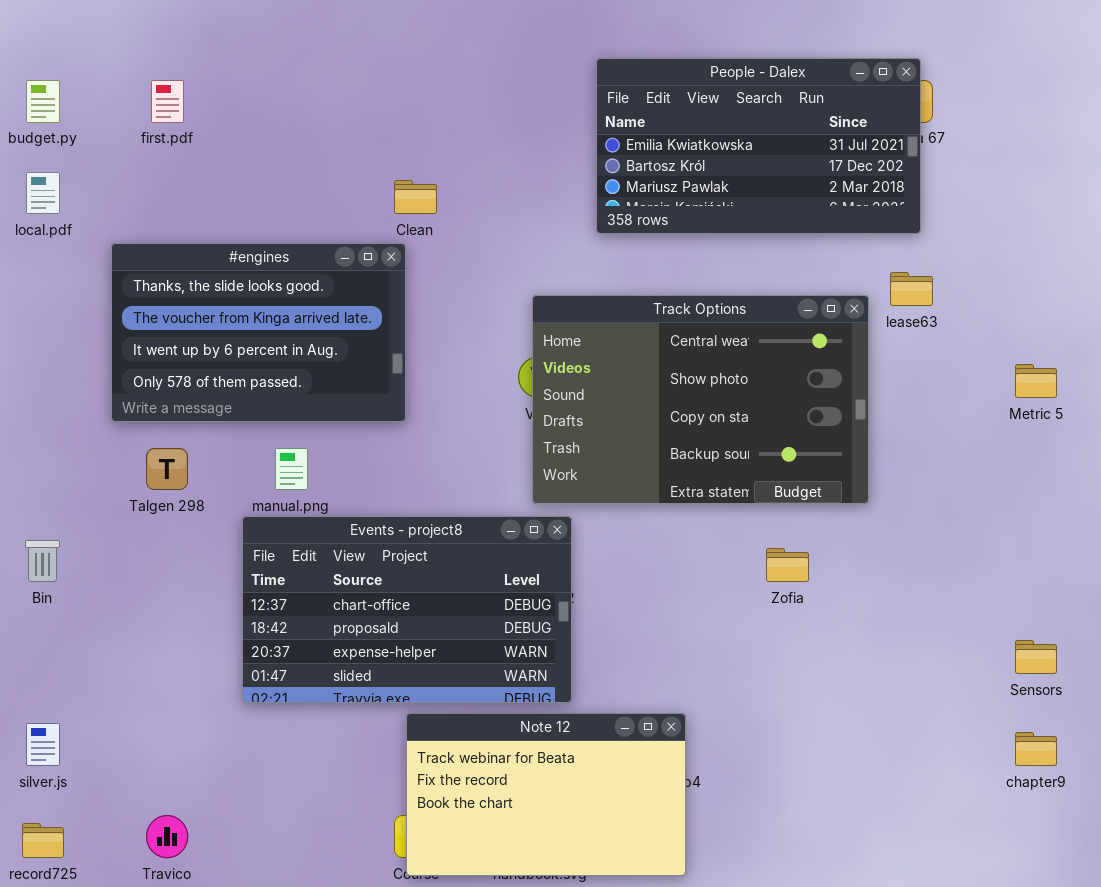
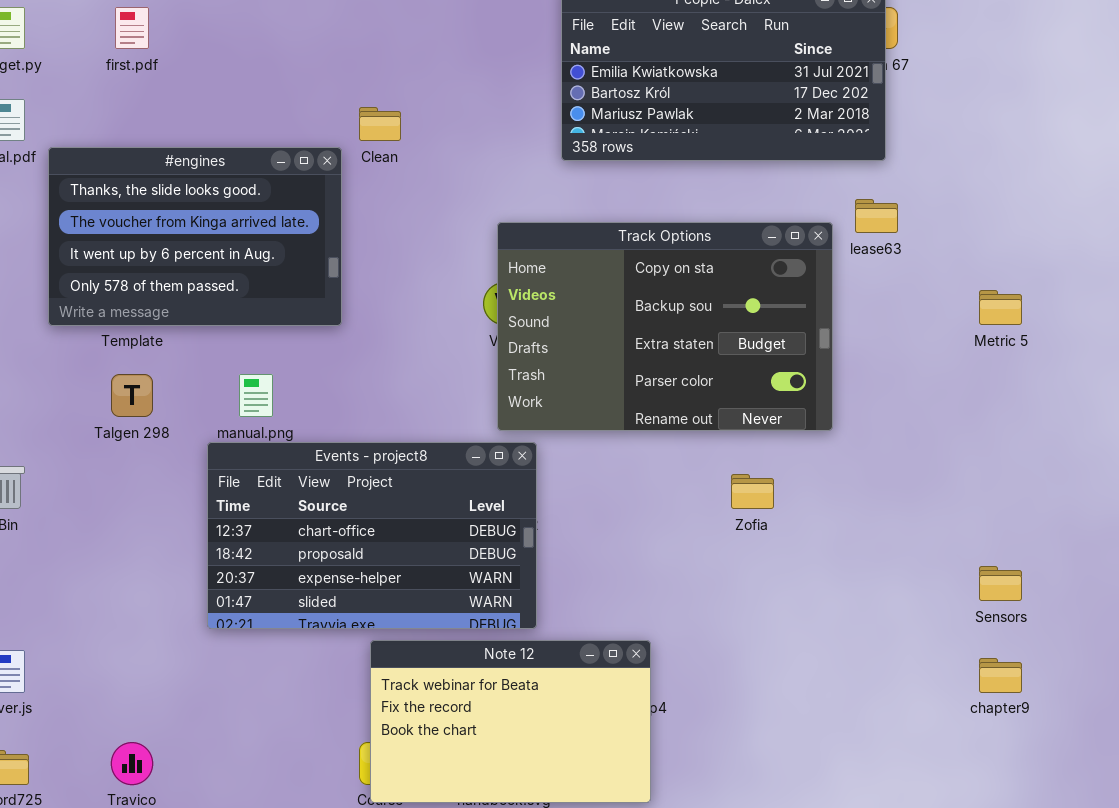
#engines: [111,243,406,422] -> [48,147,342,326], moved
Track Options: [532,295,869,504] -> [497,222,833,431], scrolled down 2 rows

